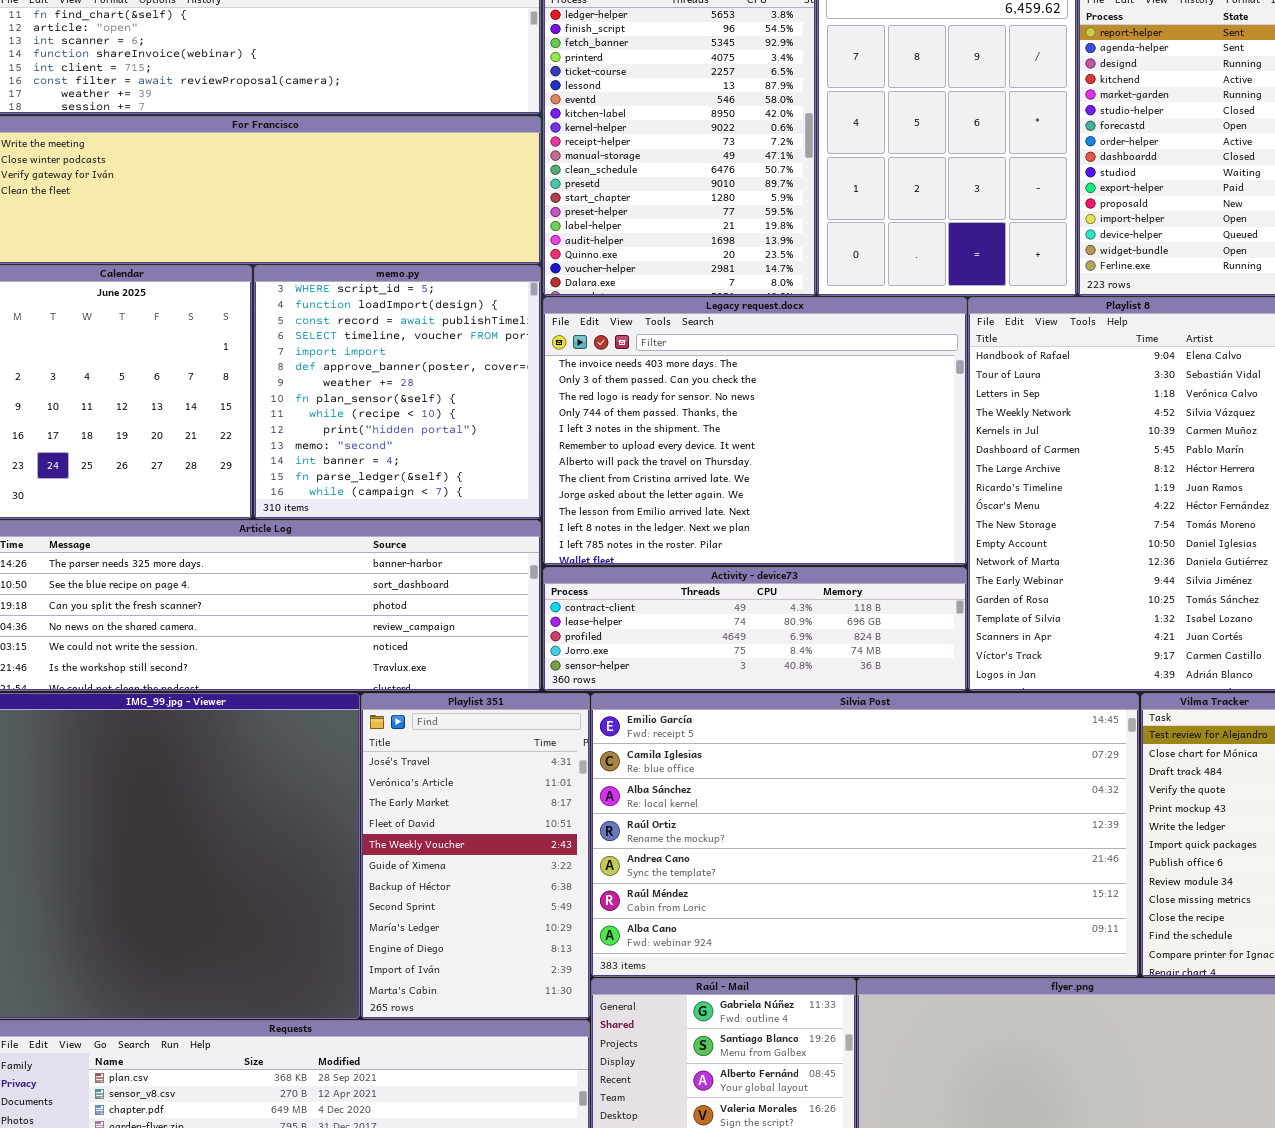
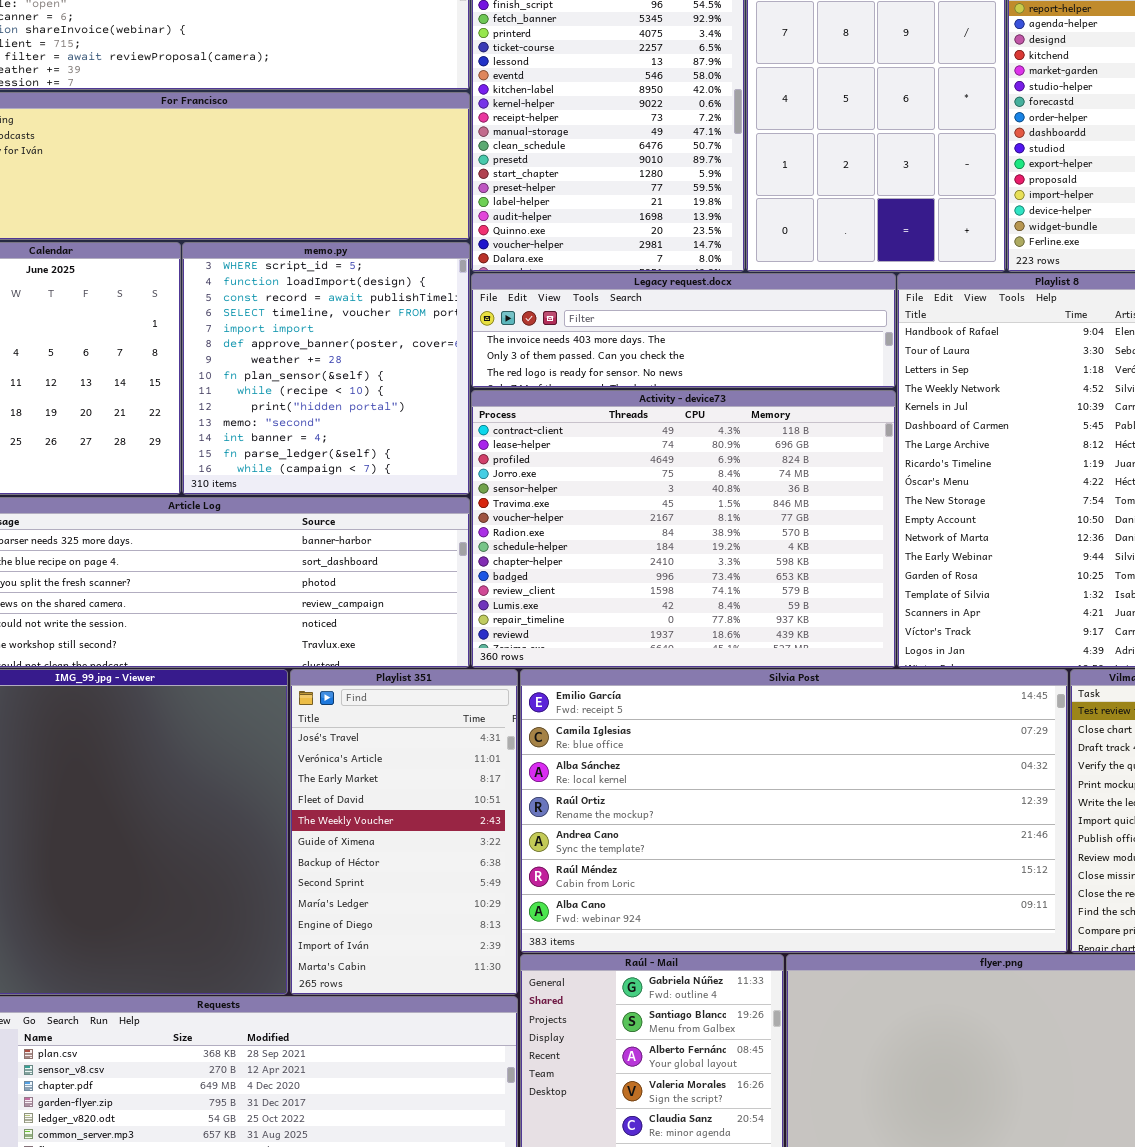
Legacy request.docx: [543,297,967,565] -> [471,273,896,388], resized
Activity - device73: [543,567,967,691] -> [471,390,896,668], resized

